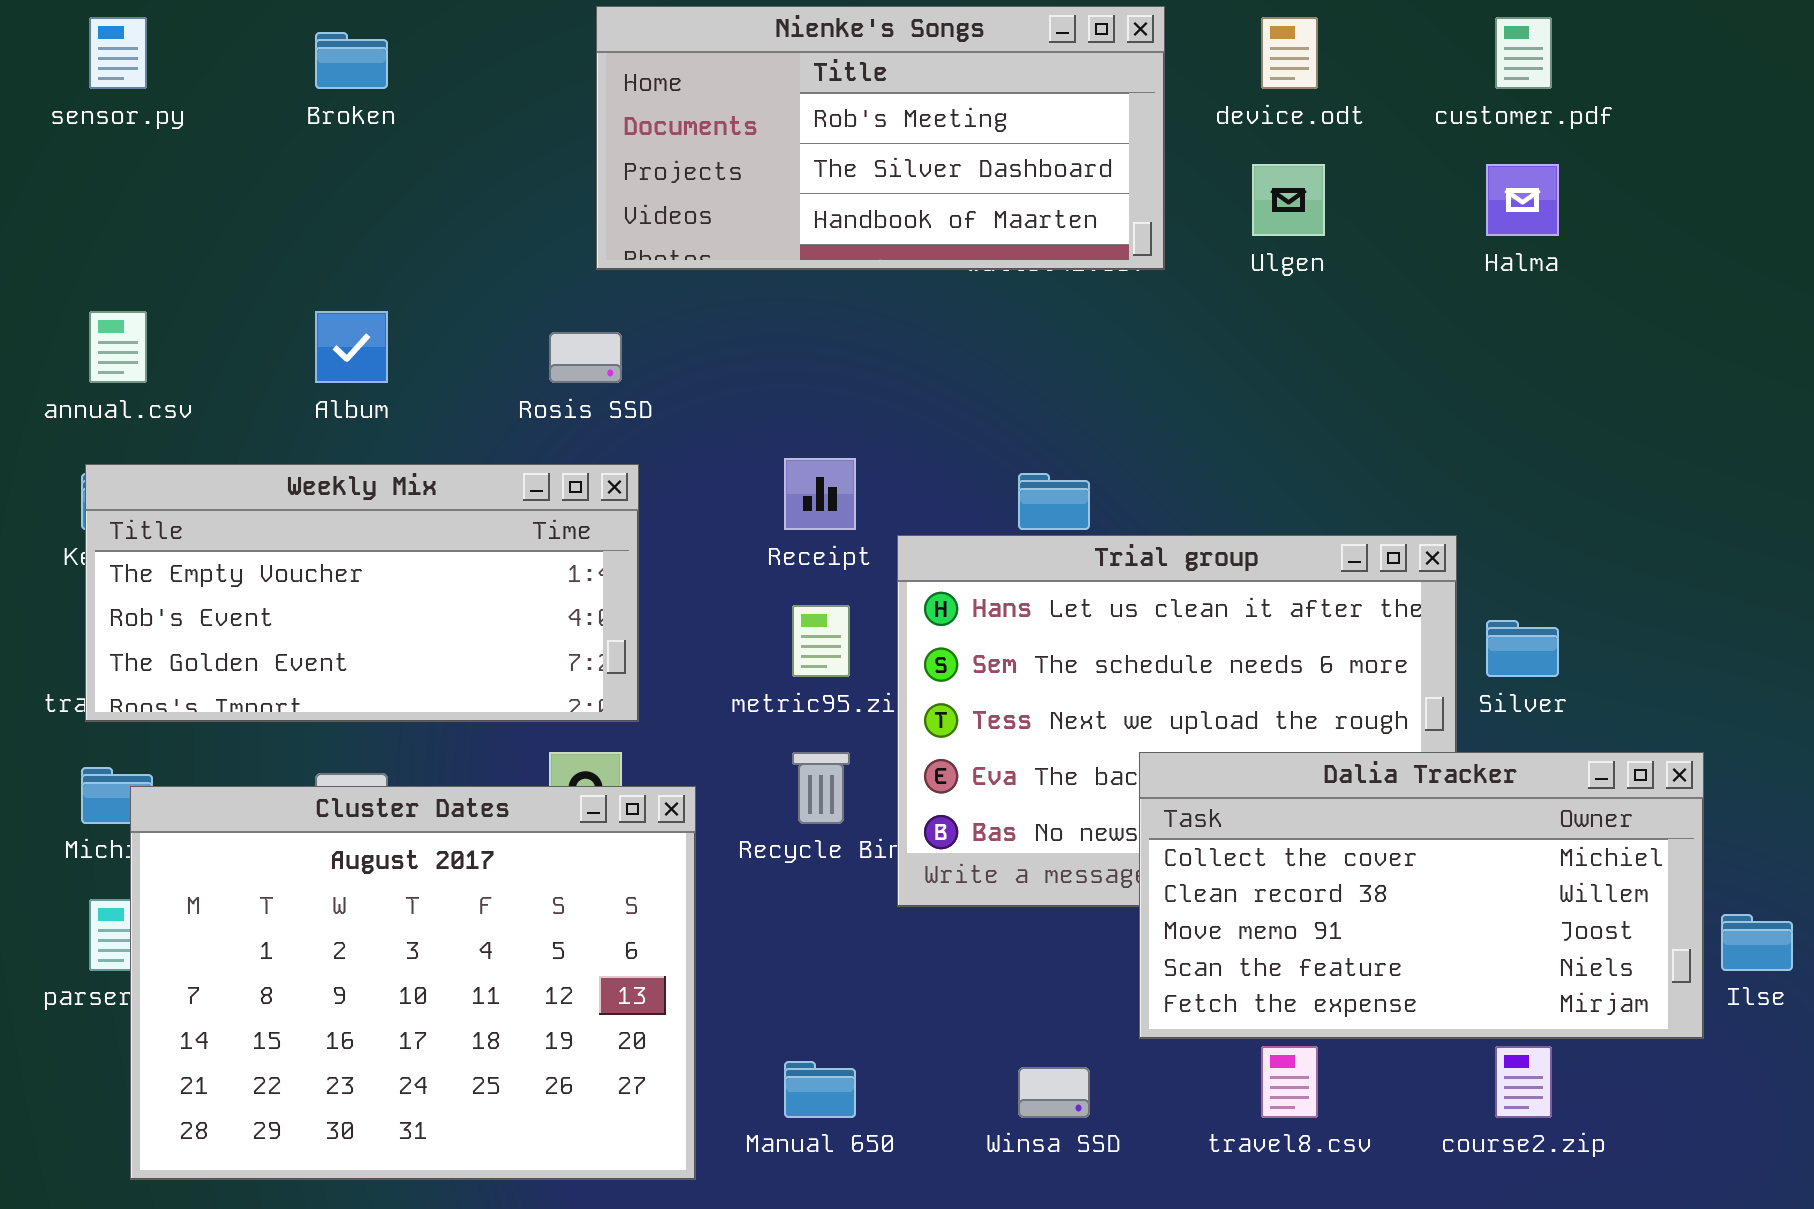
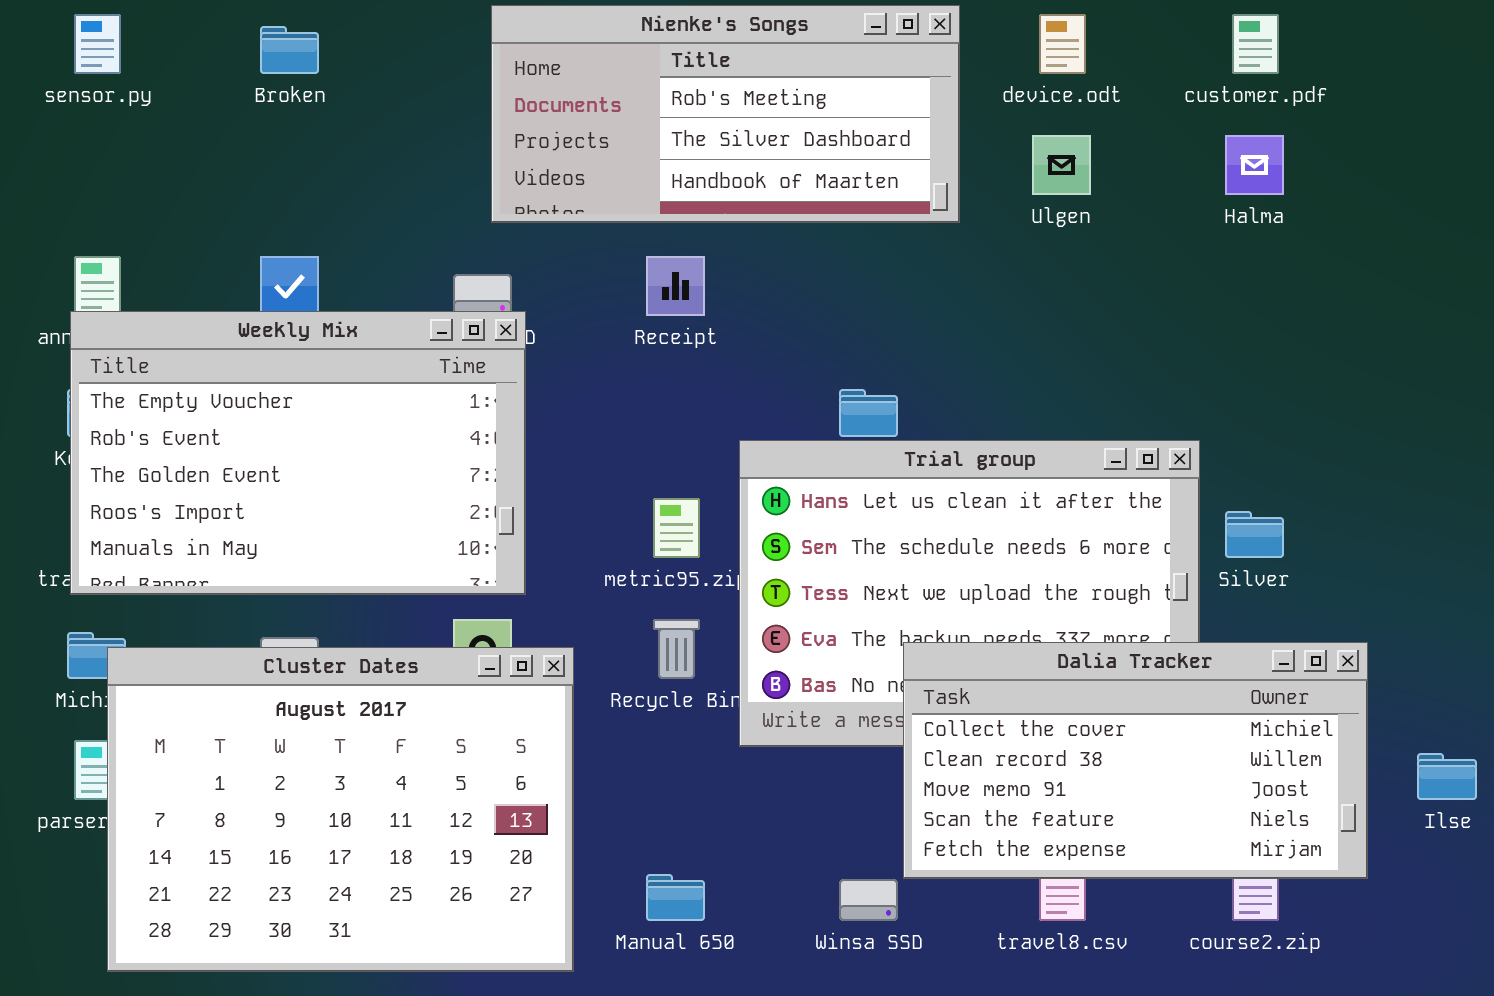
Receipt: [784,458,856,530] -> [646,256,705,316], moved
Weekly Mix: [85,464,639,722] -> [70,311,526,595], resized
Dalia Tracker: [1139,752,1704,1039] -> [903,642,1368,879], moved

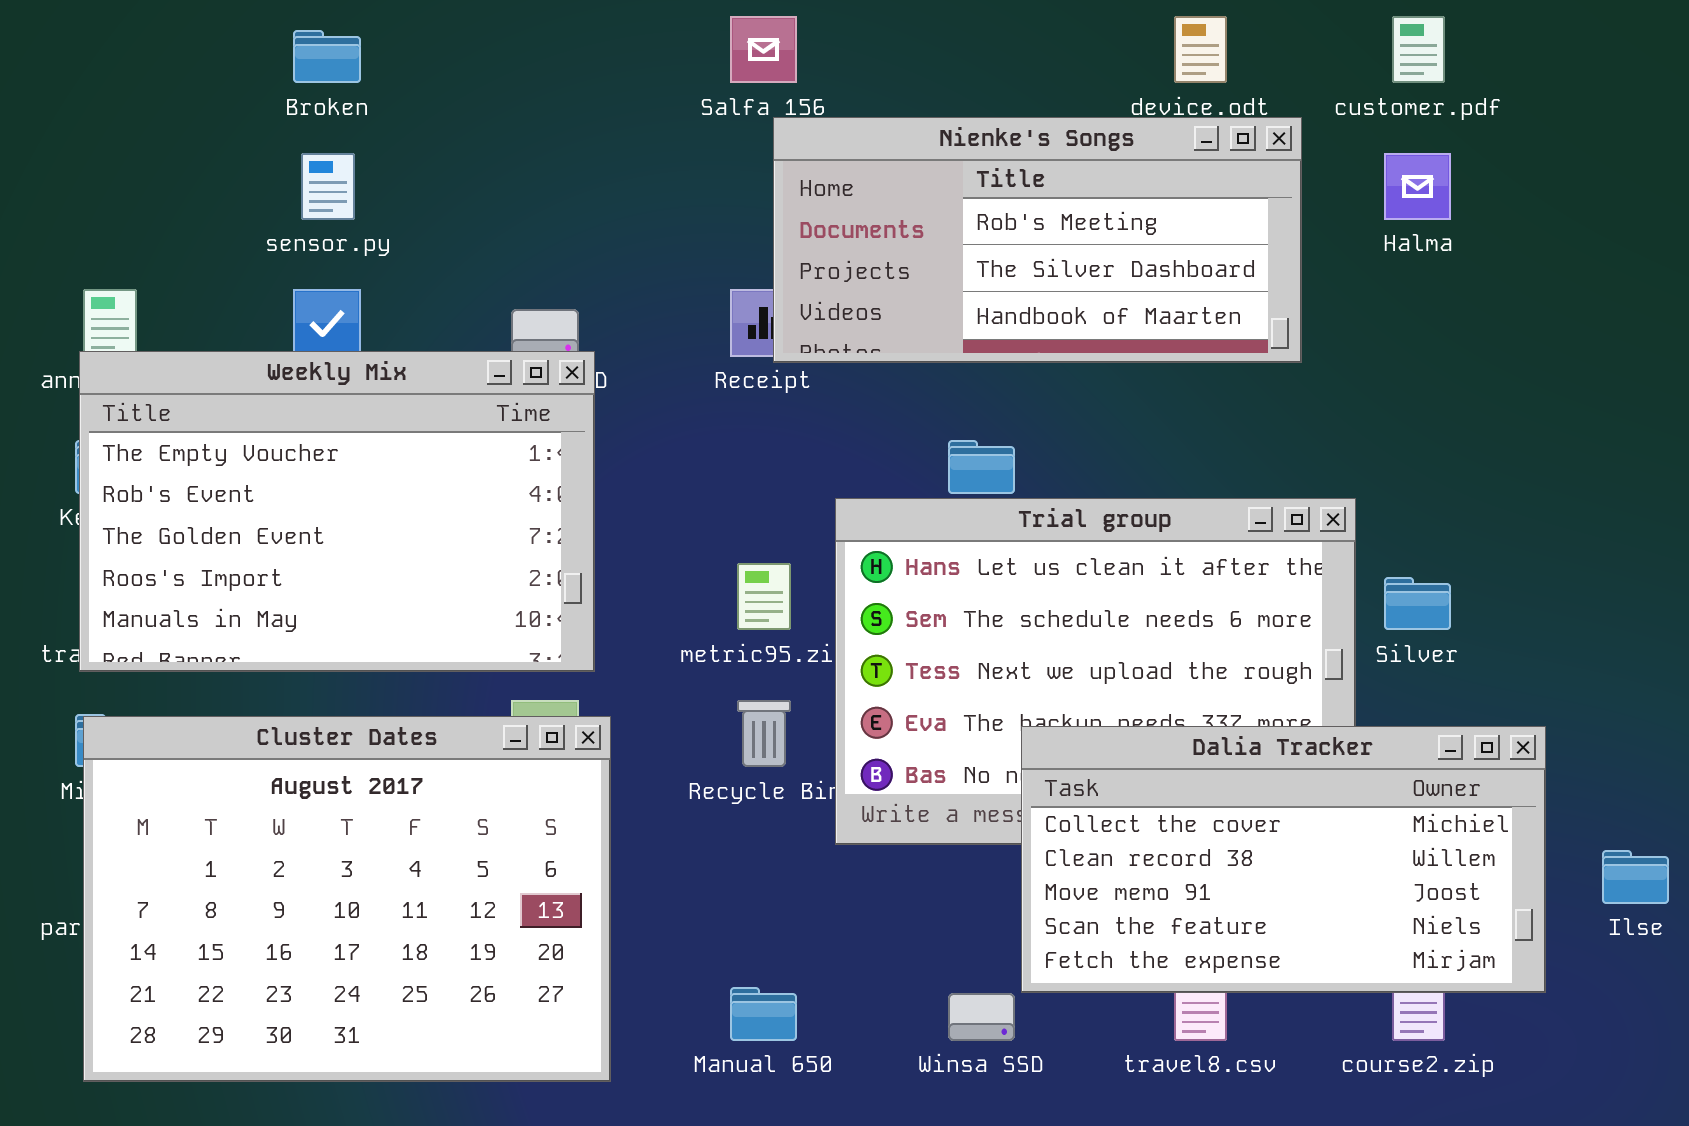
Nienke's Songs: [491,5,960,223] -> [773,117,1302,363], moved
sensor.py: [74,14,121,74] -> [301,153,355,220], moved
Cluster Dates: [107,647,574,972] -> [83,716,611,1082], moved

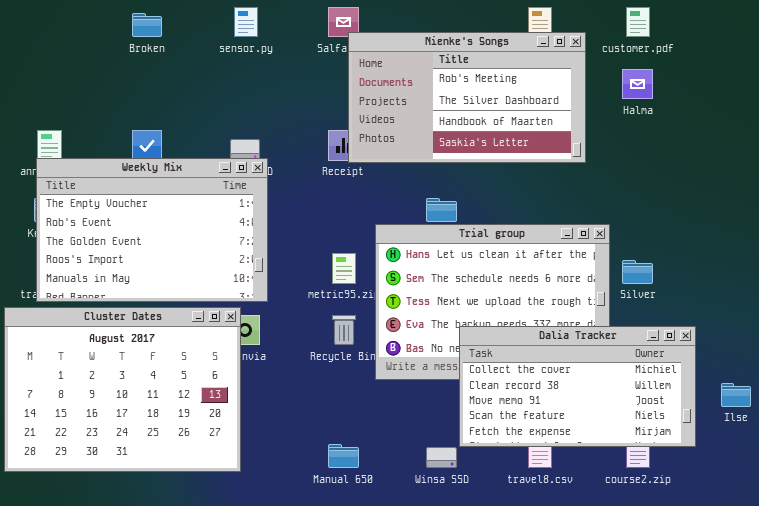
Nienke's Songs: [773,117,1302,363] -> [348,32,586,163], resized
sensor.py: [301,153,355,220] -> [234,7,258,37], moved
Cluster Dates: [83,716,611,1082] -> [4,307,241,472], moved

